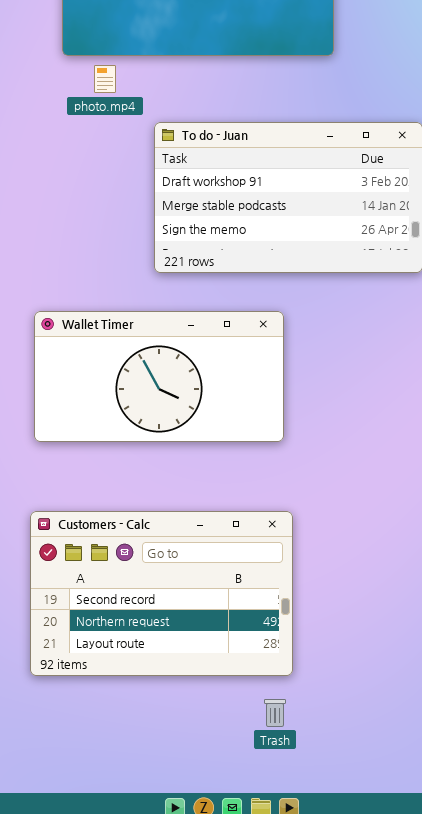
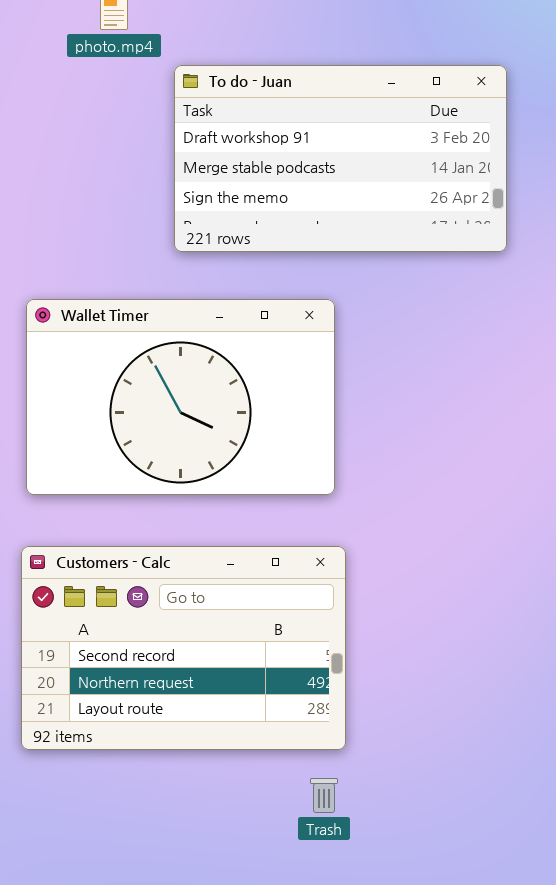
Wallet Timer: [34,311,284,442] -> [26,299,335,495], resized

